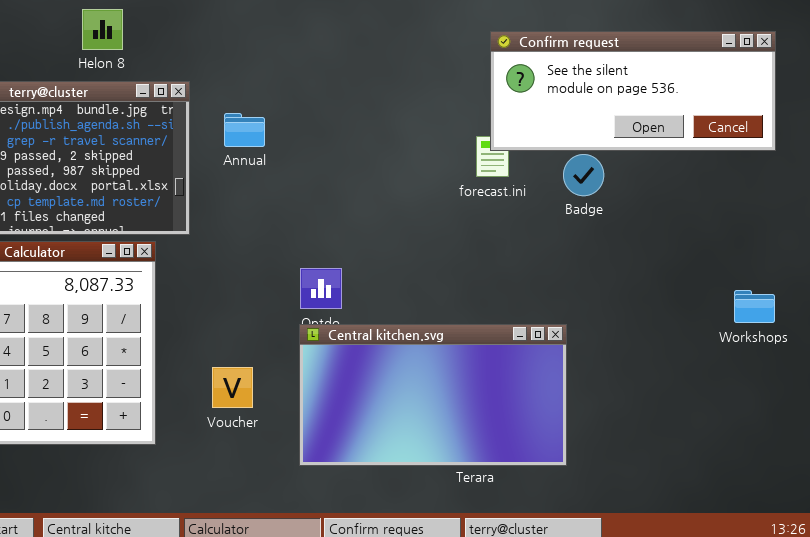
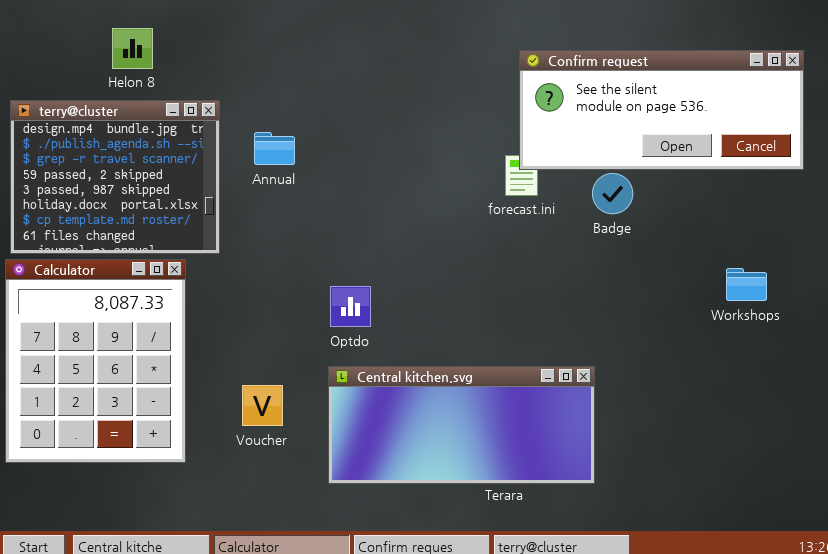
Workshops: [734,290,775,323] -> [726,268,767,301], moved
Central kitchen.svg: [299,324,567,466] -> [328,366,595,484], resized

